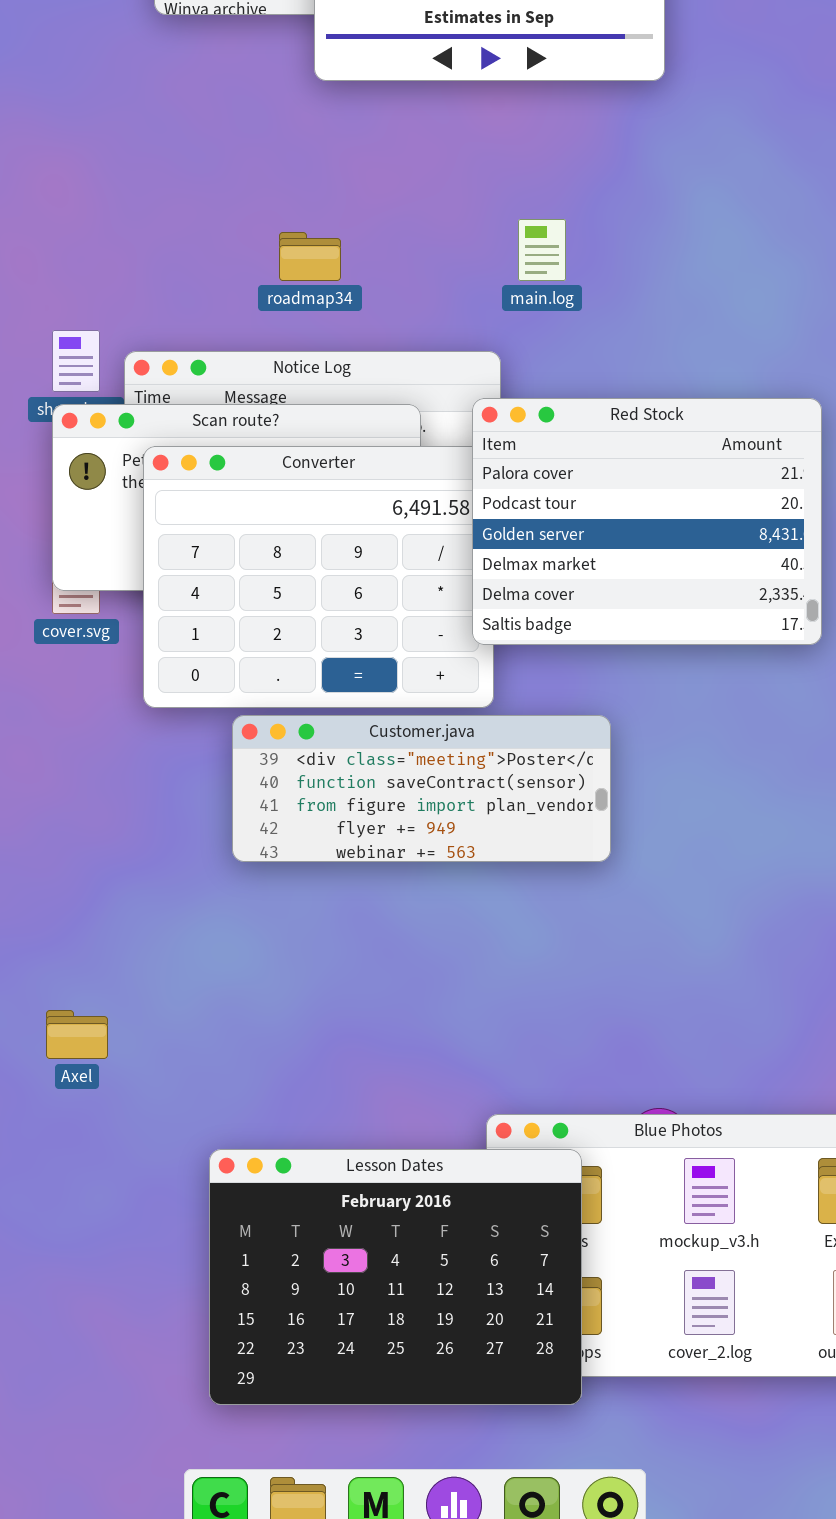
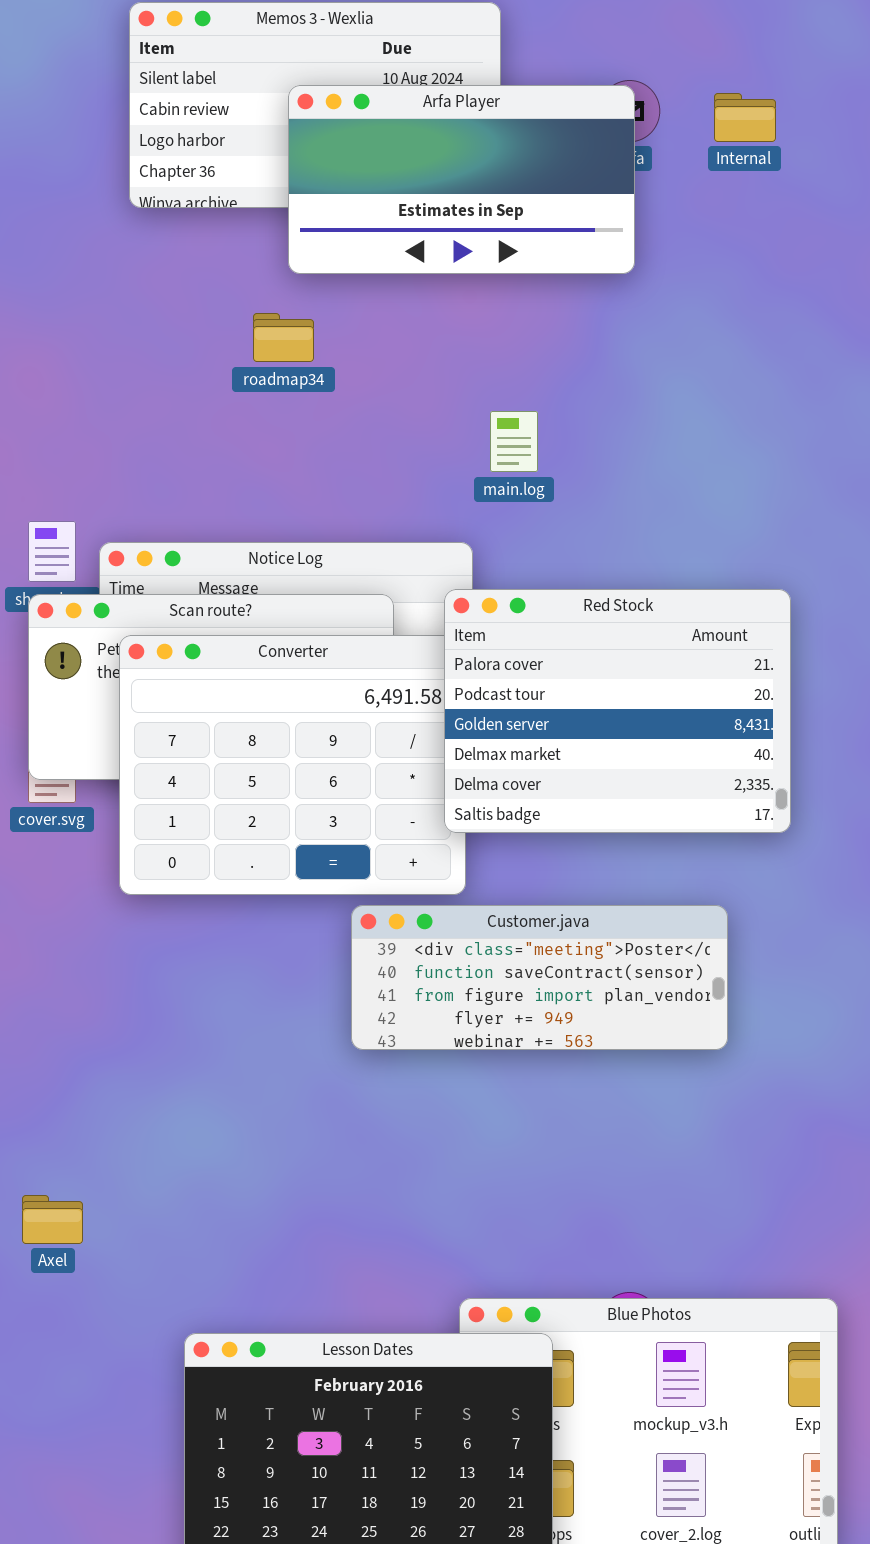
roadmap34: [279,232,341,281] -> [253,313,314,362], moved
Customer.java: [232,715,611,862] -> [351,905,728,1050], moved

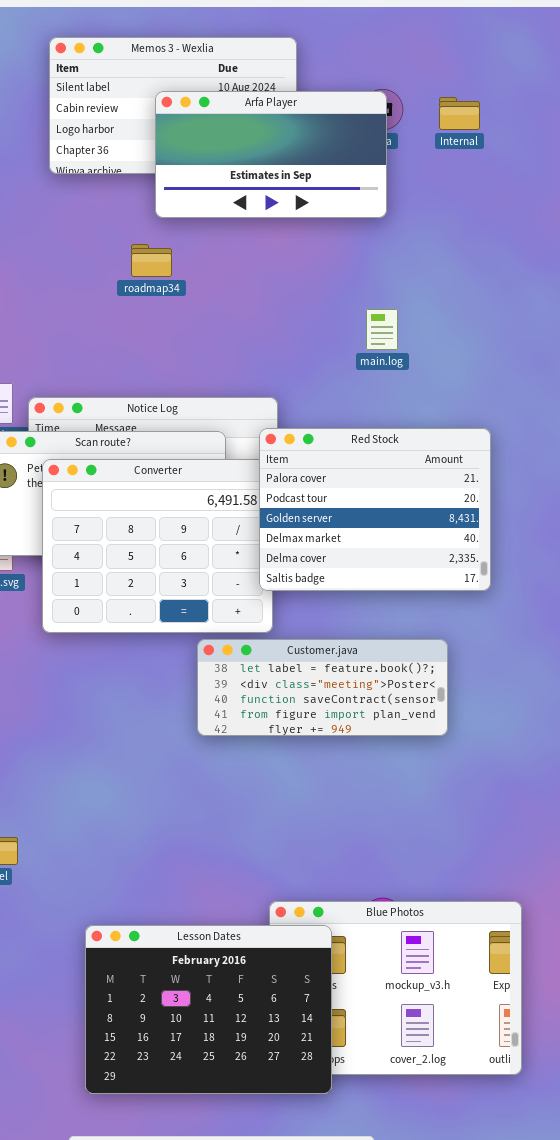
main.log: [490,411,538,472] -> [366,309,398,350], moved
Customer.java: [351,905,728,1050] -> [197,639,448,736], scrolled up 1 row

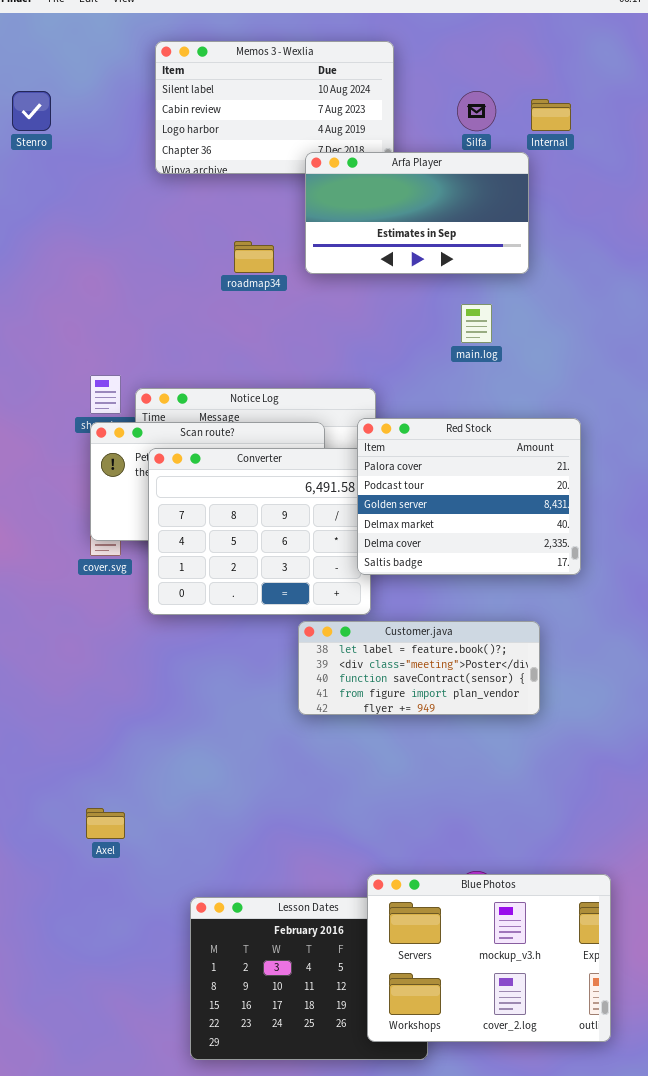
Arfa Player: [155,91,387,218] -> [305,152,529,274], moved
Blue Photos: [269,901,522,1075] -> [367,874,611,1042], raised

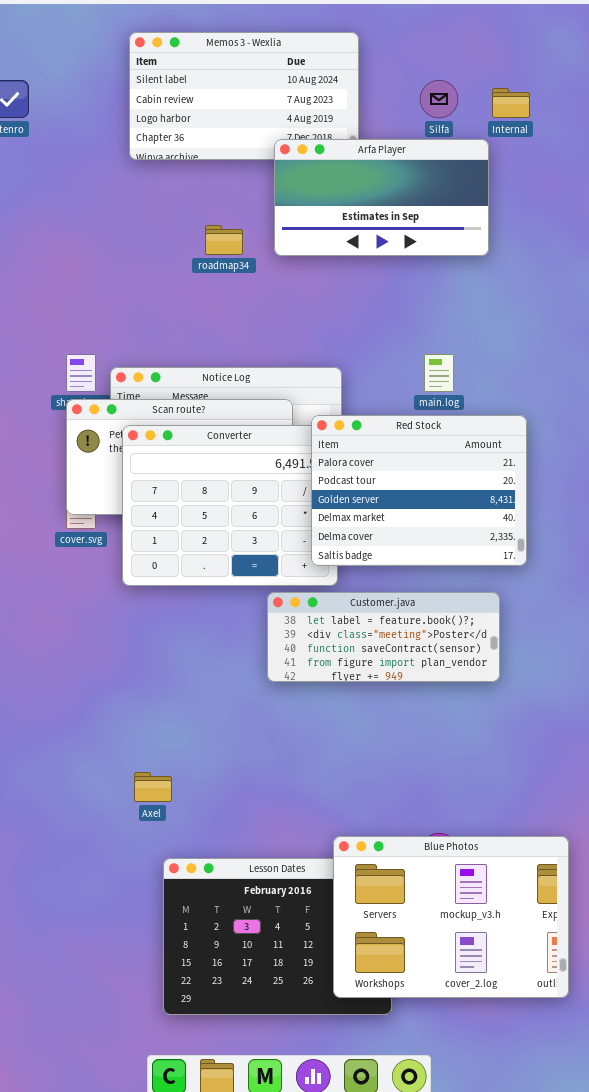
main.log: [461,304,492,343] -> [424,354,454,392], moved
Red Stock: [357,418,581,575] -> [311,415,527,566], moved
Axel: [86,808,125,839] -> [134,772,172,802], moved

